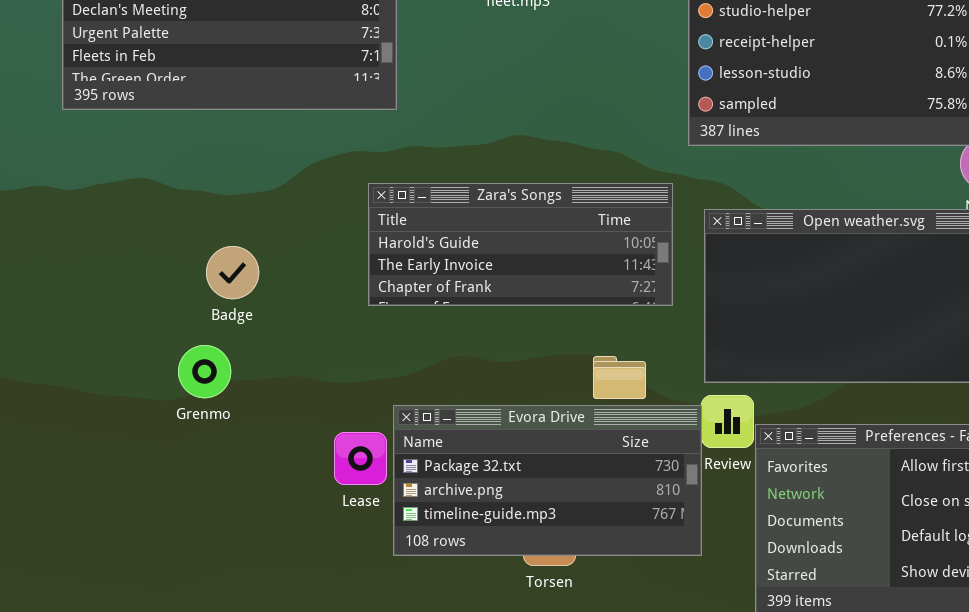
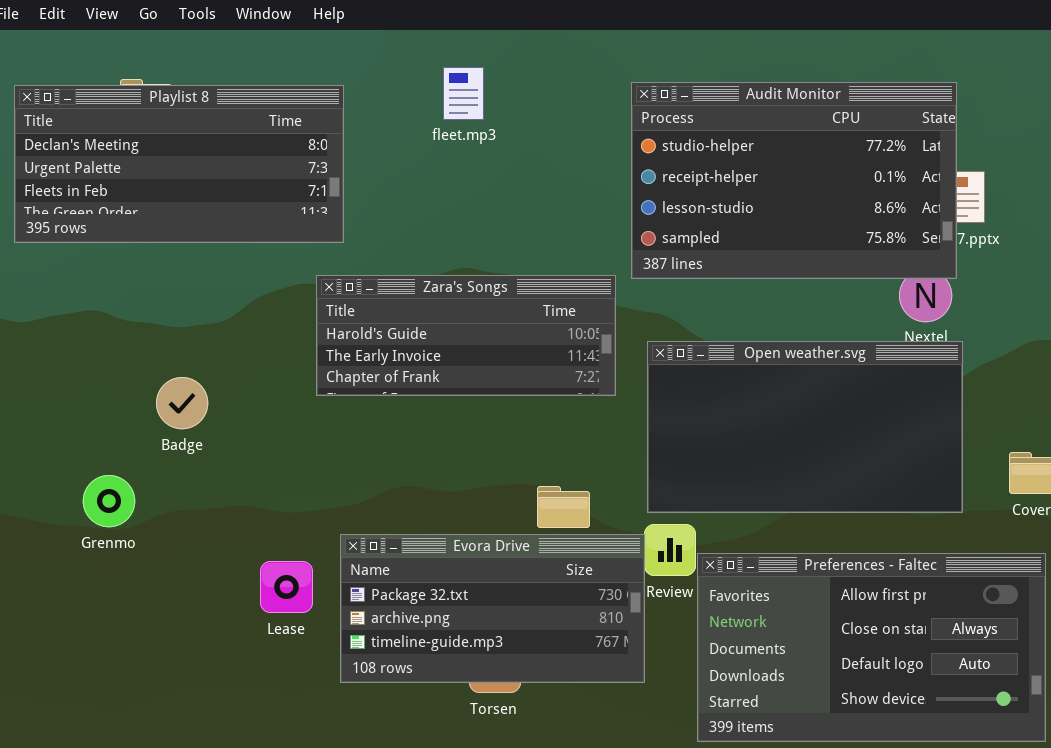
Zara's Songs: [368,183,673,306] -> [316,275,616,396], moved
Grenmo: [178,345,231,398] -> [83,475,135,527], moved
Lease: [334,432,387,485] -> [260,561,313,613], moved

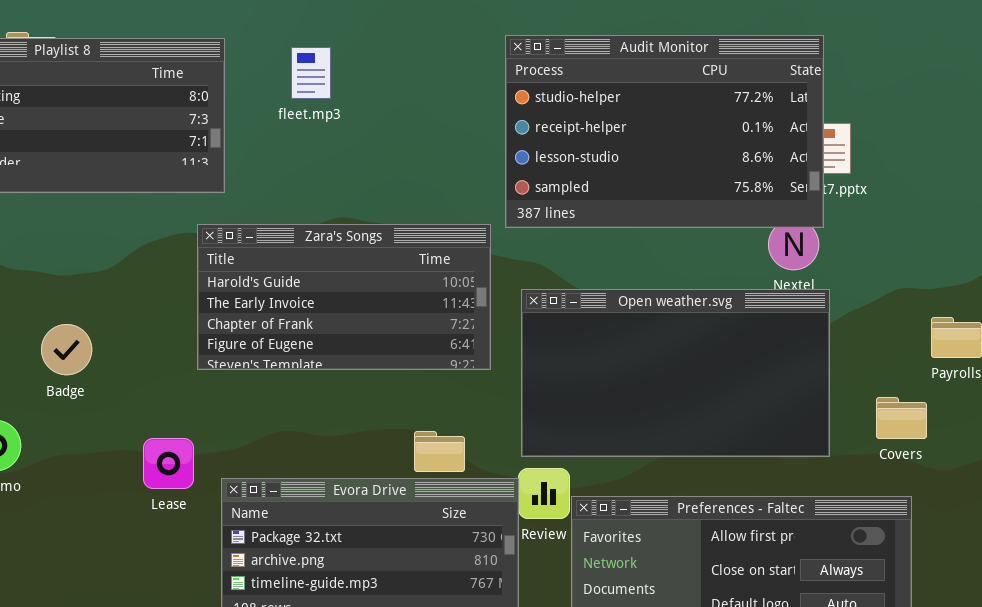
fleet.mp3: [443,67,484,120] -> [291,47,331,99], moved
Zara's Songs: [316,275,616,396] -> [197,224,491,370], resized
Lease: [260,561,313,613] -> [143,438,194,489], moved

